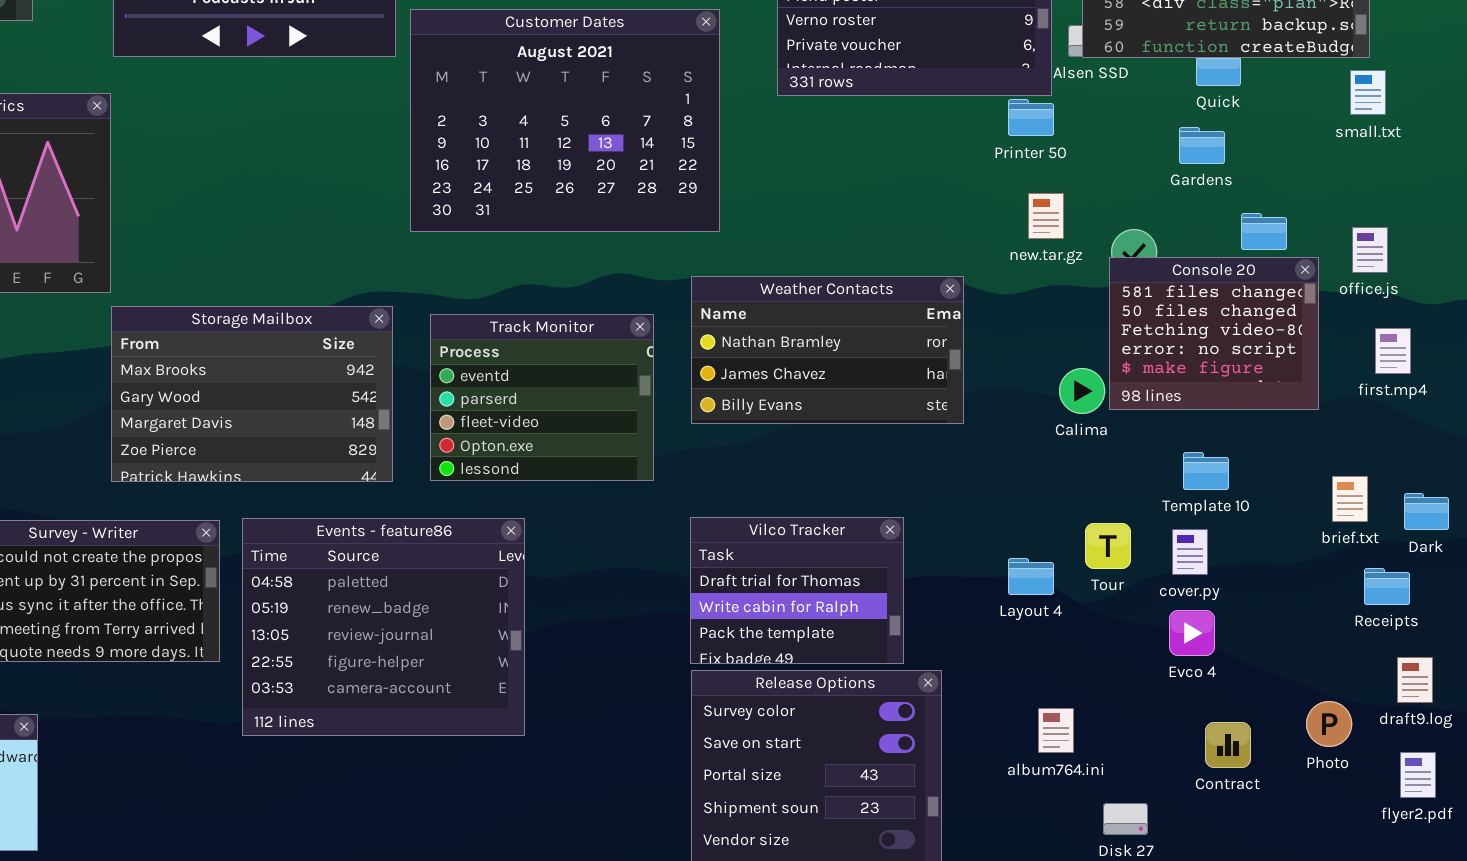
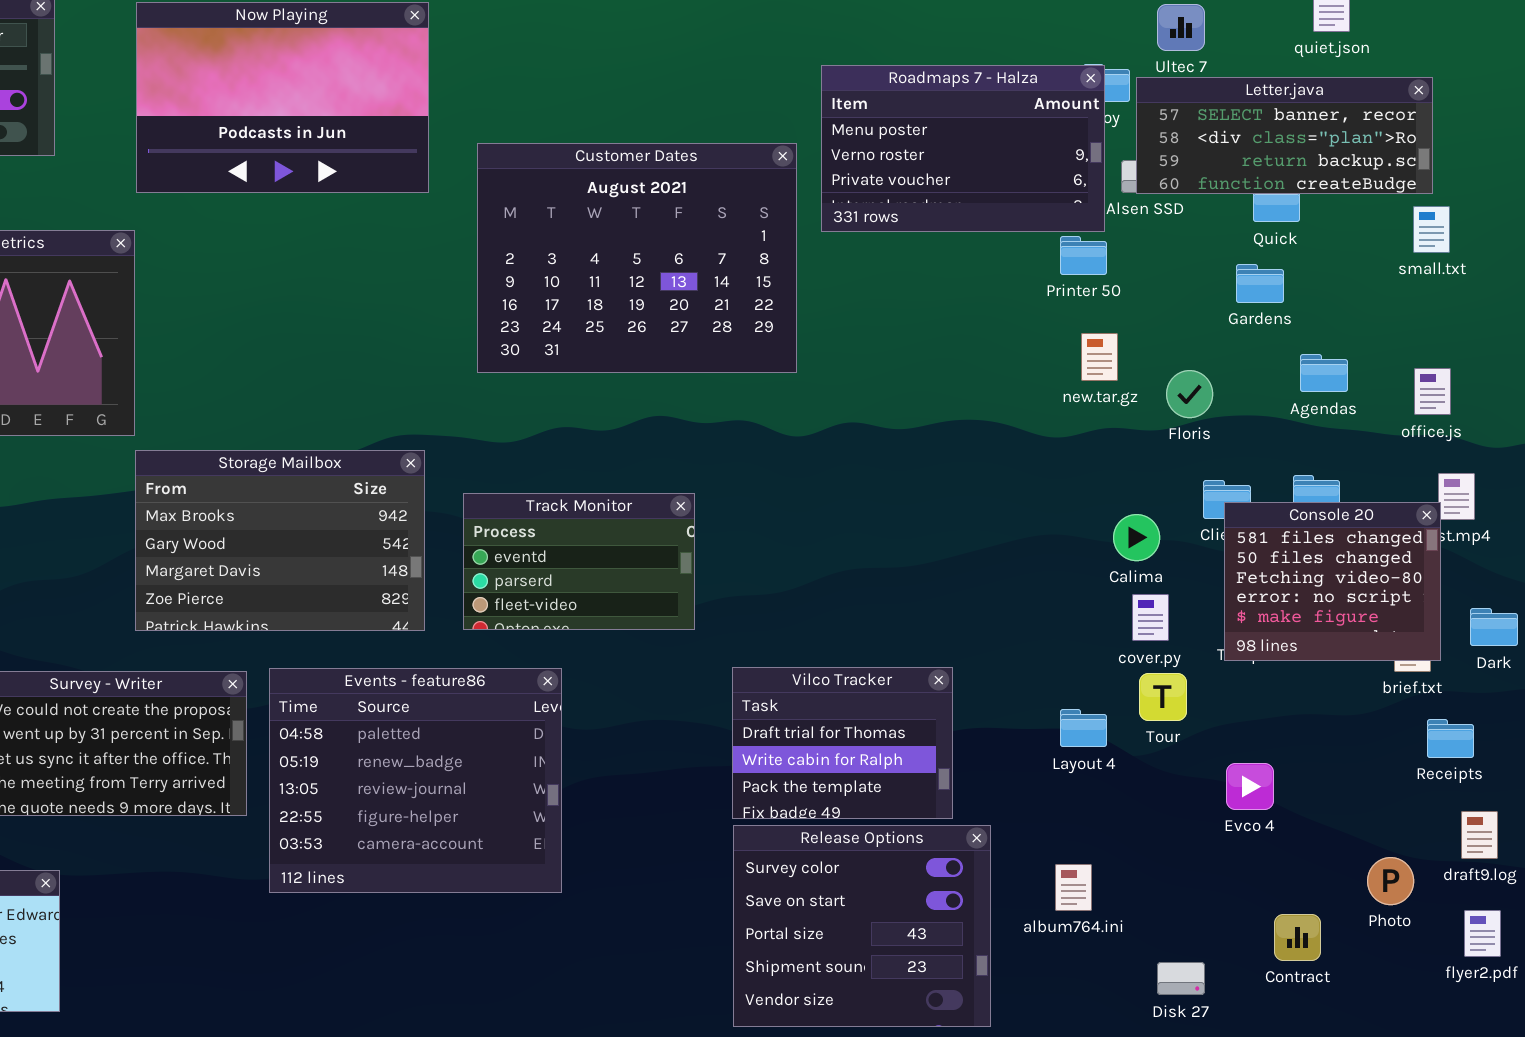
Customer Dates: [410,9,720,232] -> [477,143,797,373], moved
Console 20: [1109,257,1319,410] -> [1224,502,1441,661], moved
Weather Contacts: [691,276,964,424] -> none, closed
Track Monitor: [430,314,654,481] -> [463,493,695,630], resized
Dark: [1404,493,1449,530] -> [1470,608,1518,646], moved
cover.py: [1172,529,1208,575] -> [1132,594,1169,641], moved
album764.ini: [1038,708,1074,753] -> [1055,864,1092,911], moved
Contract: [1205,722,1251,768] -> [1274,914,1321,961], moved

